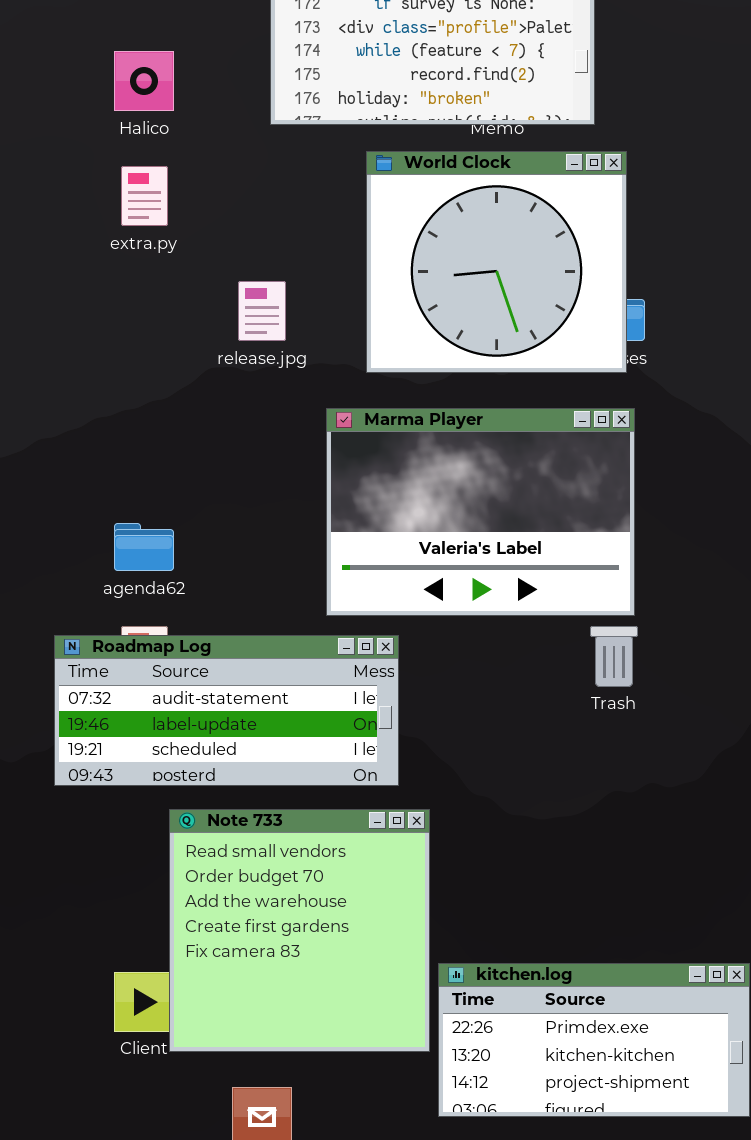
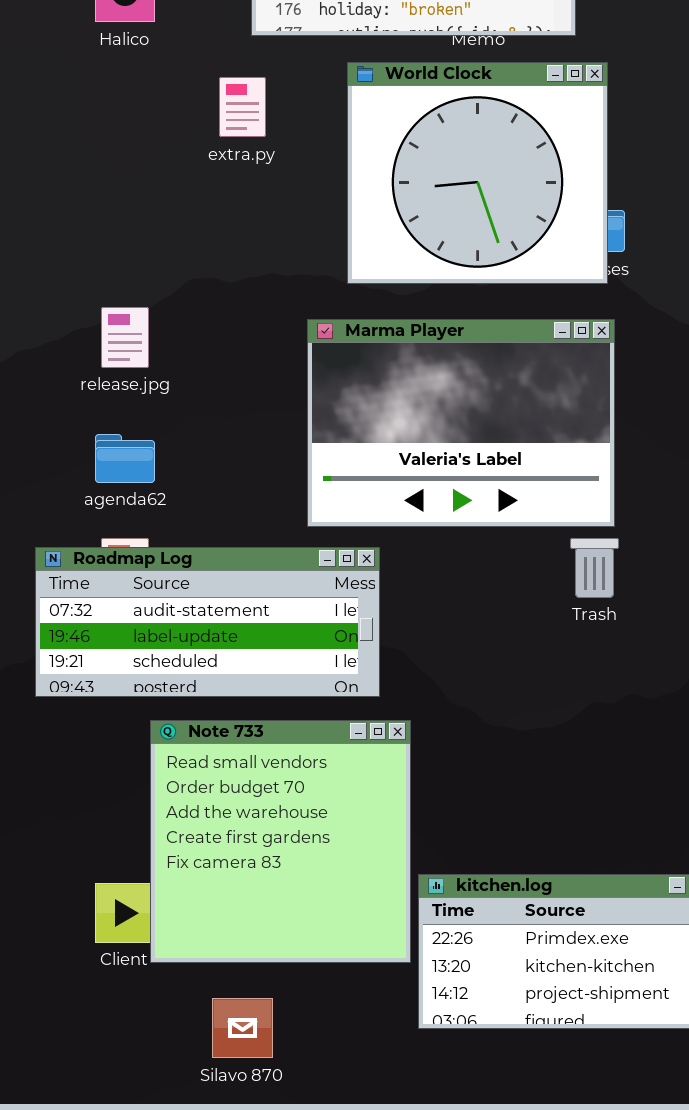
extra.py: [121,166,168,226] -> [219,77,266,137], moved
release.jpg: [238,281,286,341] -> [101,307,149,368], moved

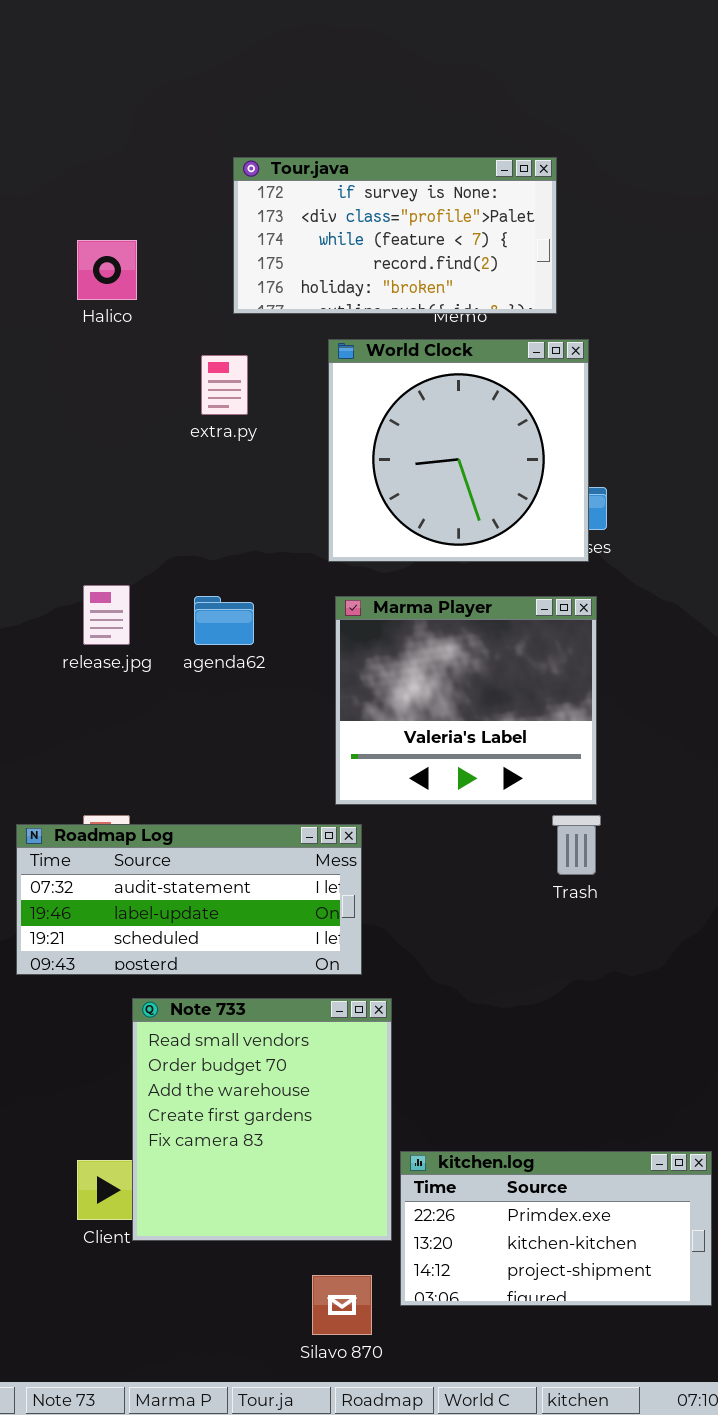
Marma Player: [307,319,615,527] -> [335,596,597,805], resized
agenda62: [95,434,155,483] -> [194,596,254,645], moved
Silavo 870: [212,998,273,1058] -> [312,1275,372,1335], moved

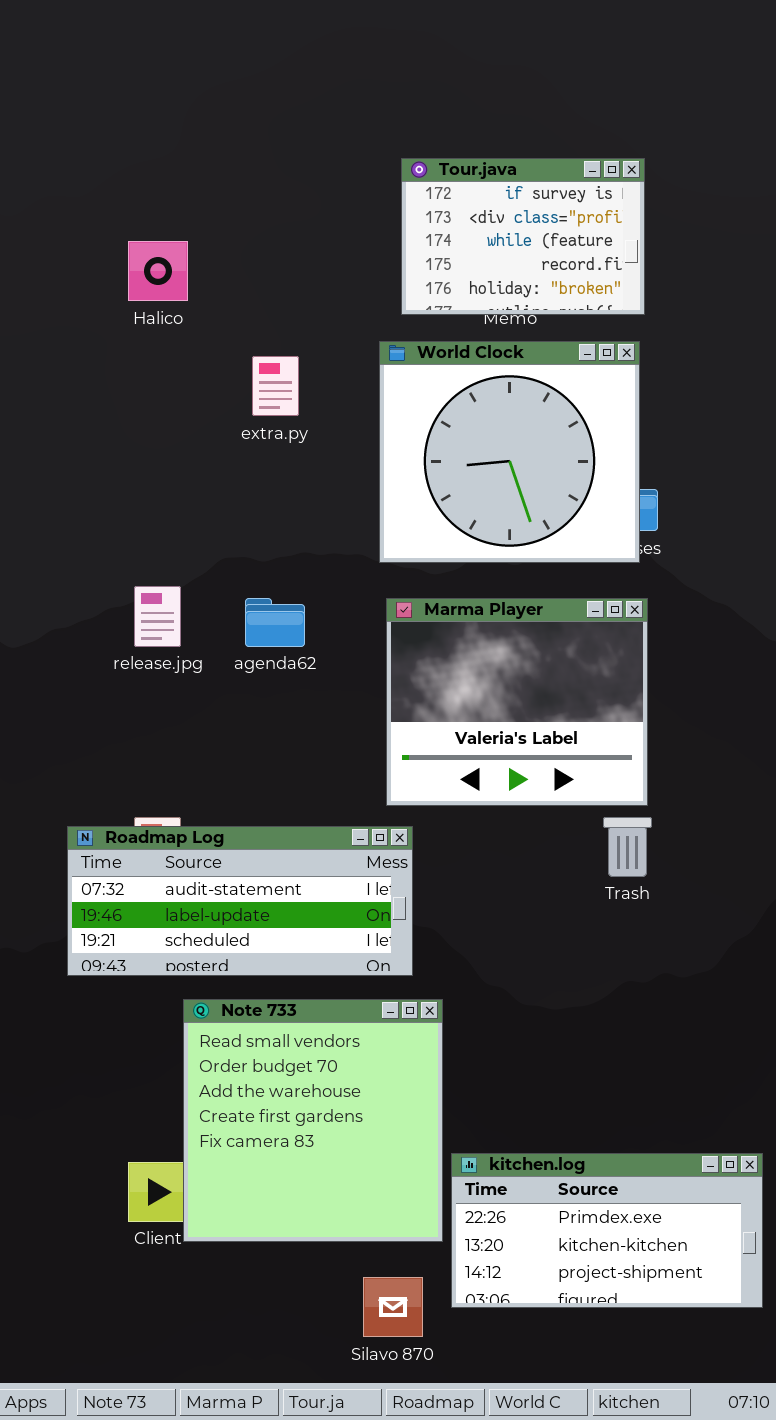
Tour.java: [233,157,557,314] -> [401,158,645,315], moved, resized

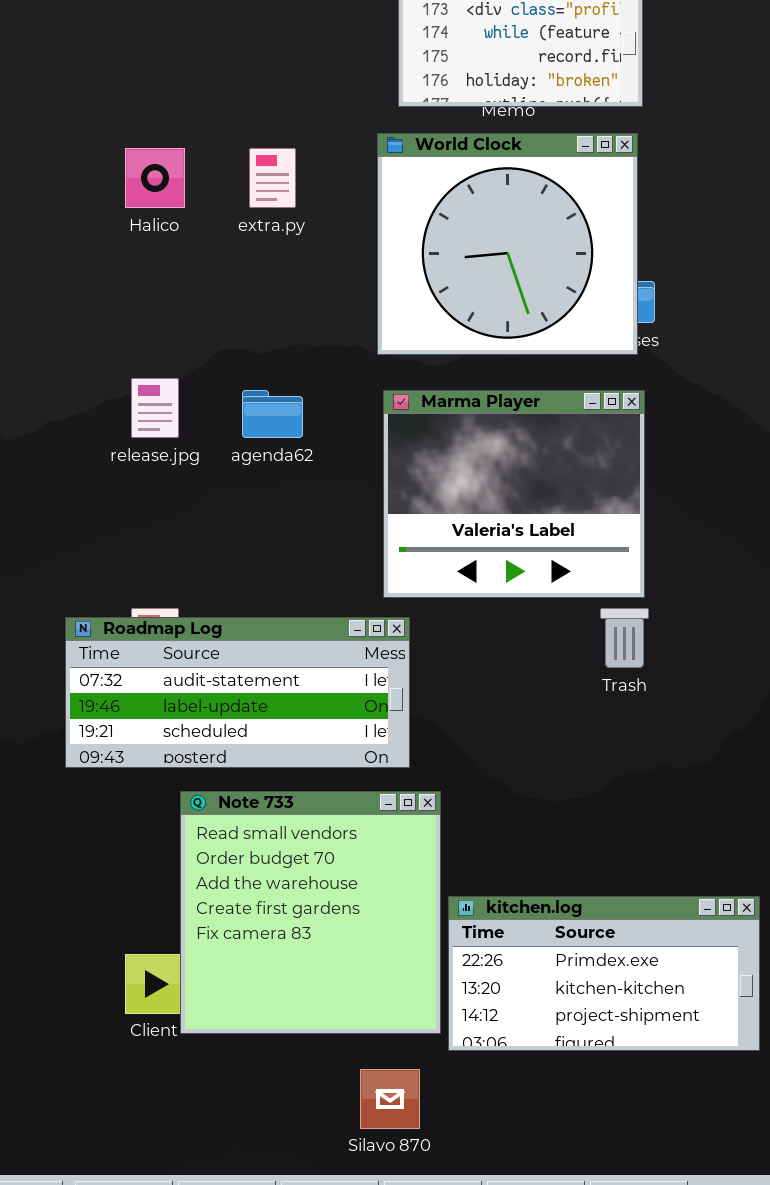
Halico: [128,241,188,301] -> [125,148,185,208], moved
kitchen.log: [451,1153,763,1308] -> [448,896,760,1051], moved

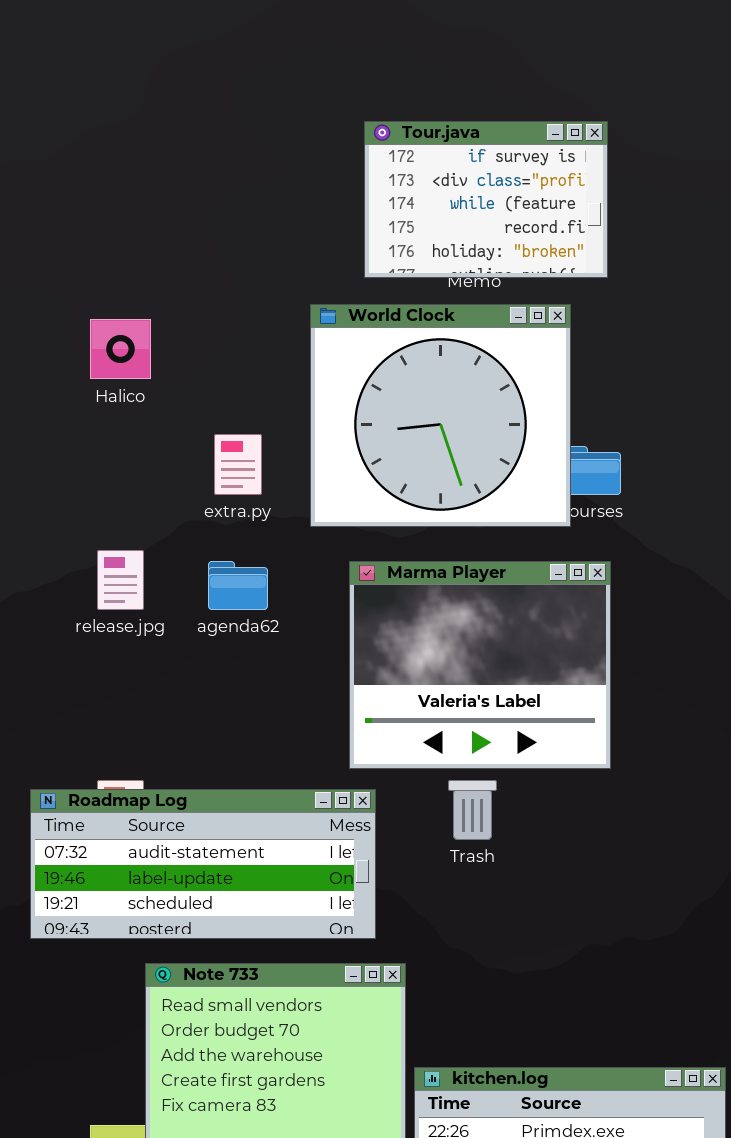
World Clock: [377,133,638,355] -> [310,304,571,527], moved
extra.py: [249,148,296,208] -> [214,434,262,495], moved
Trash: [600,608,649,668] -> [448,780,497,840], moved

